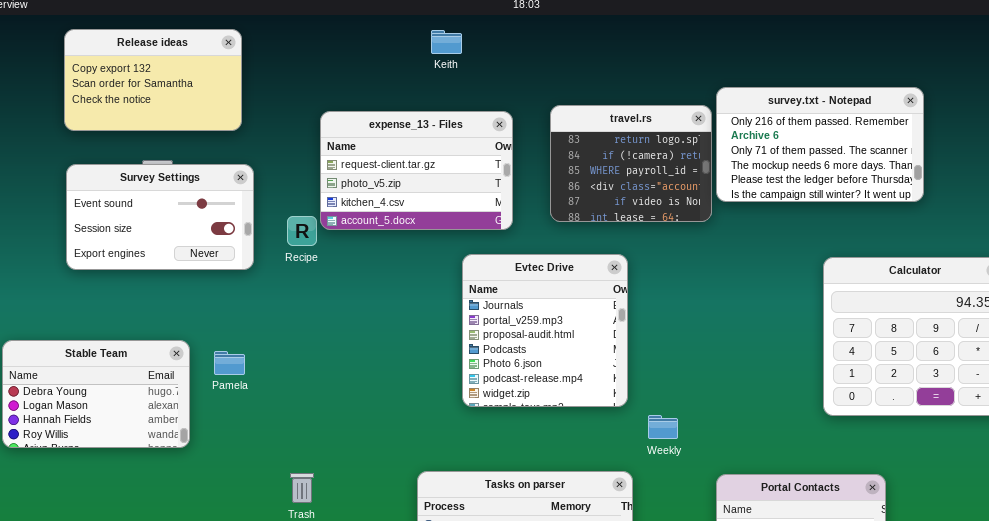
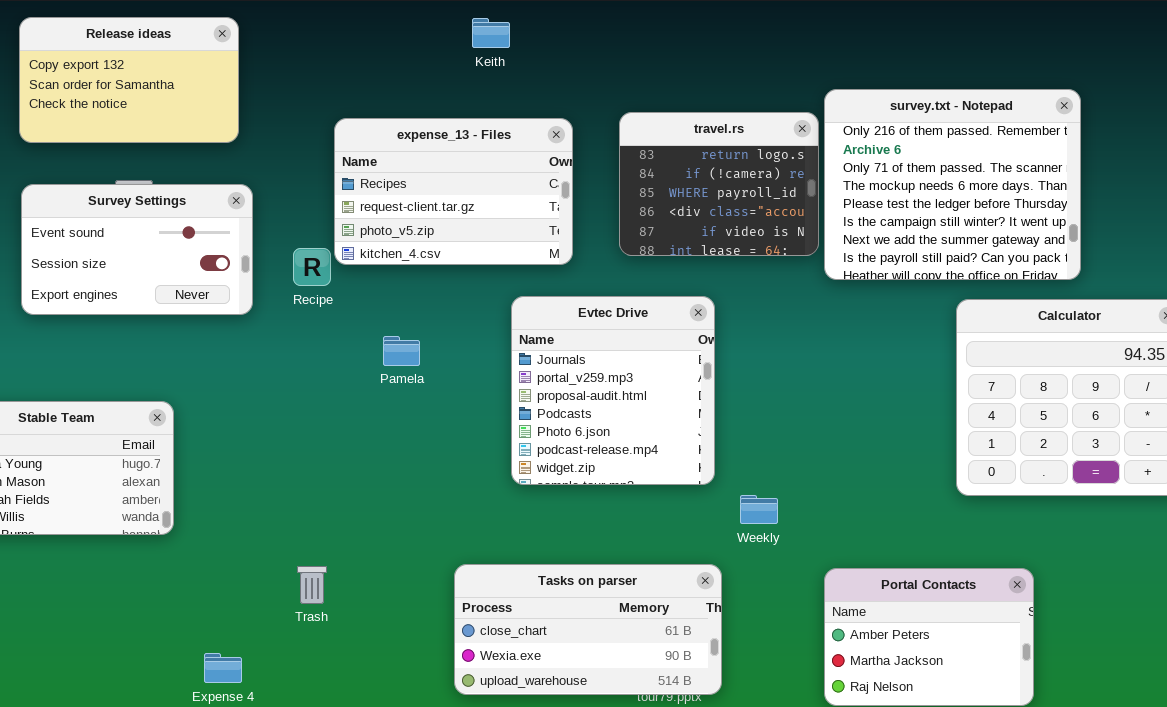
survey.txt - Notepad: [716,87,924,202] -> [824,89,1081,280], resized
expense_13 - Files: [320,111,513,230] -> [334,118,573,265], scrolled up 1 row
Pamela: [214,351,245,375] -> [383,336,420,366], moved

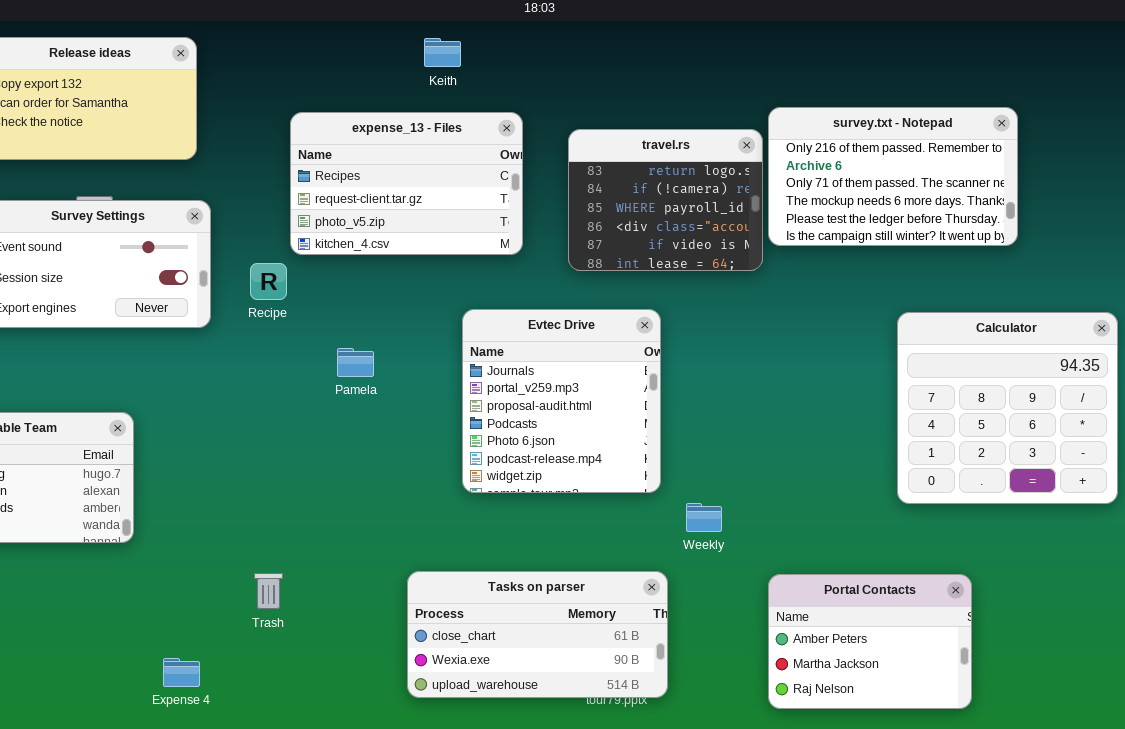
survey.txt - Notepad: [824,89,1081,280] -> [768,107,1018,246], resized
expense_13 - Files: [334,118,573,265] -> [290,112,523,255], moved

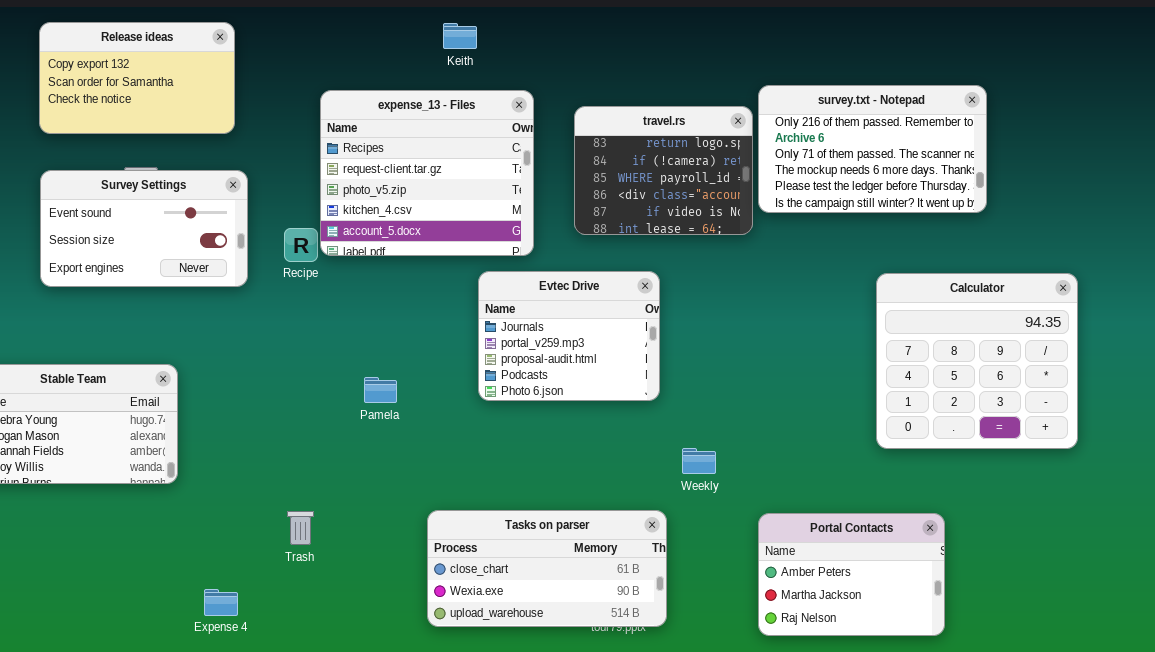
expense_13 - Files: [290,112,523,255] -> [320,90,534,256], resized
Evtec Drive: [462,309,661,493] -> [478,271,660,401], resized
Pamela: [337,348,374,377] -> [364,377,397,403], moved

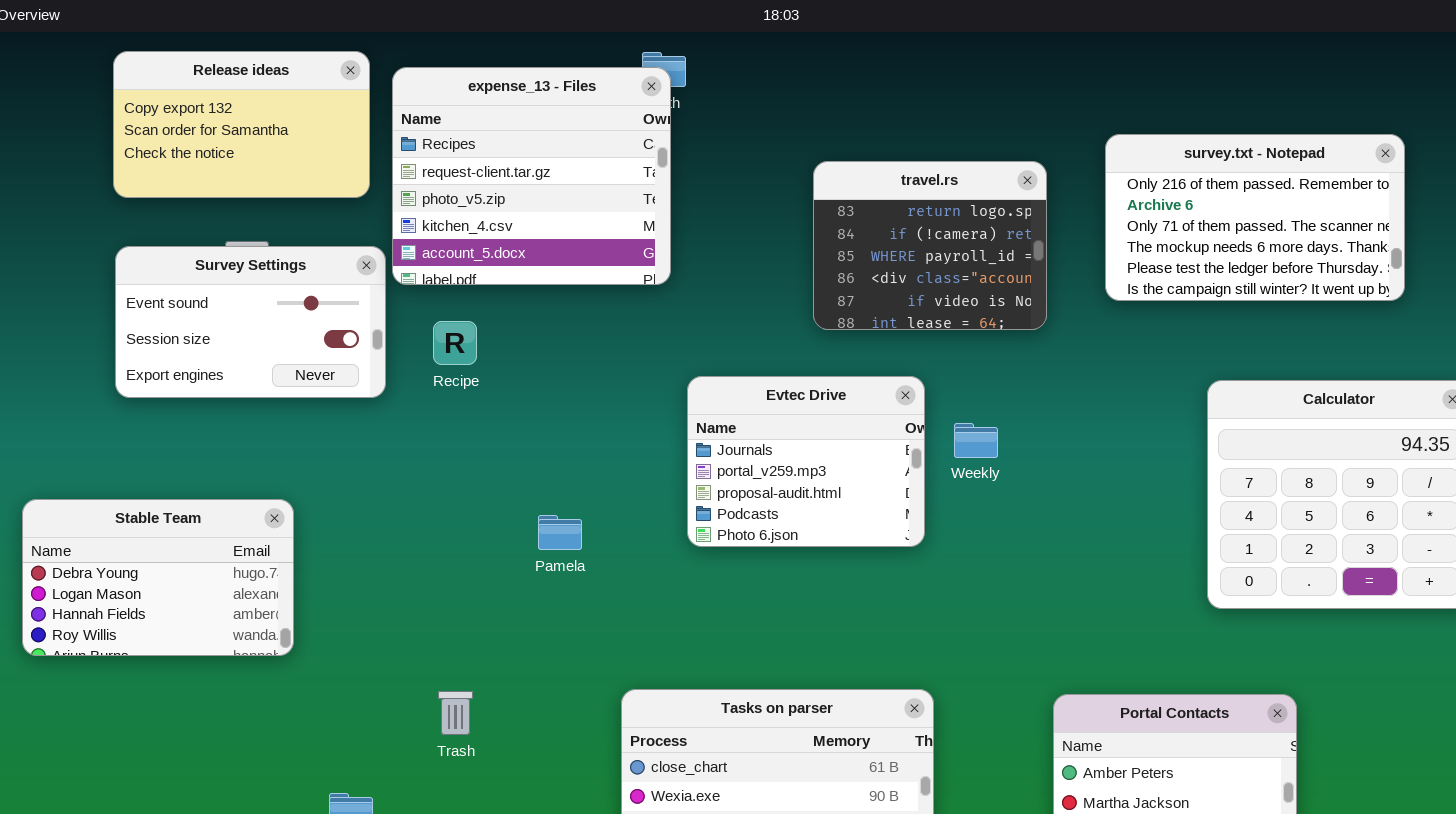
survey.txt - Notepad: [758,85,987,213] -> [1105,134,1405,301], moved
expense_13 - Files: [320,90,534,256] -> [392,67,671,285], moved
Weekly: [682,448,716,474] -> [954,423,998,458], moved

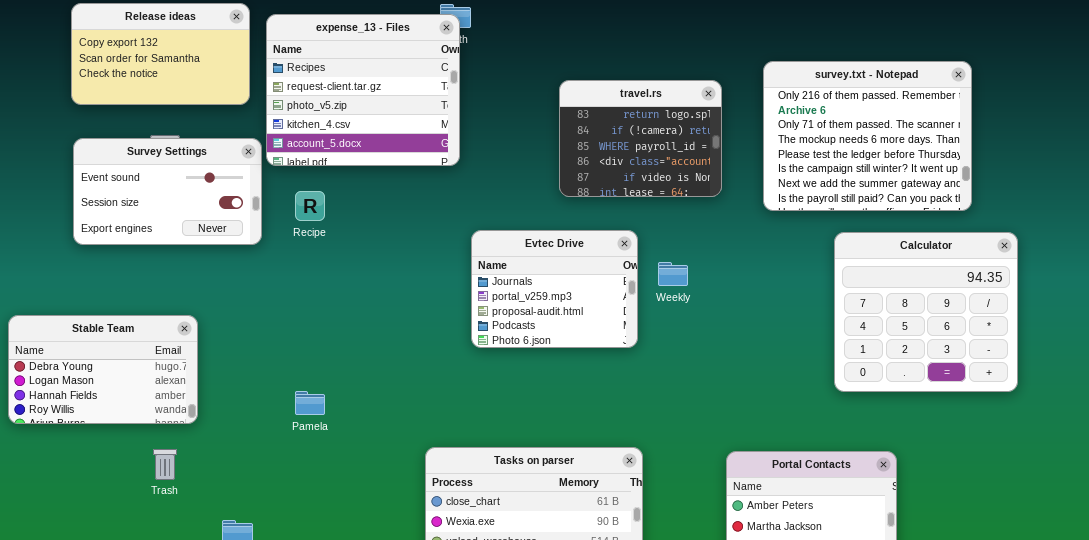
survey.txt - Notepad: [1105,134,1405,301] -> [763,61,972,211], resized
Pamela: [538,515,582,550] -> [295,391,325,415], moved
Trash: [438,691,473,735] -> [153,449,177,480], moved

